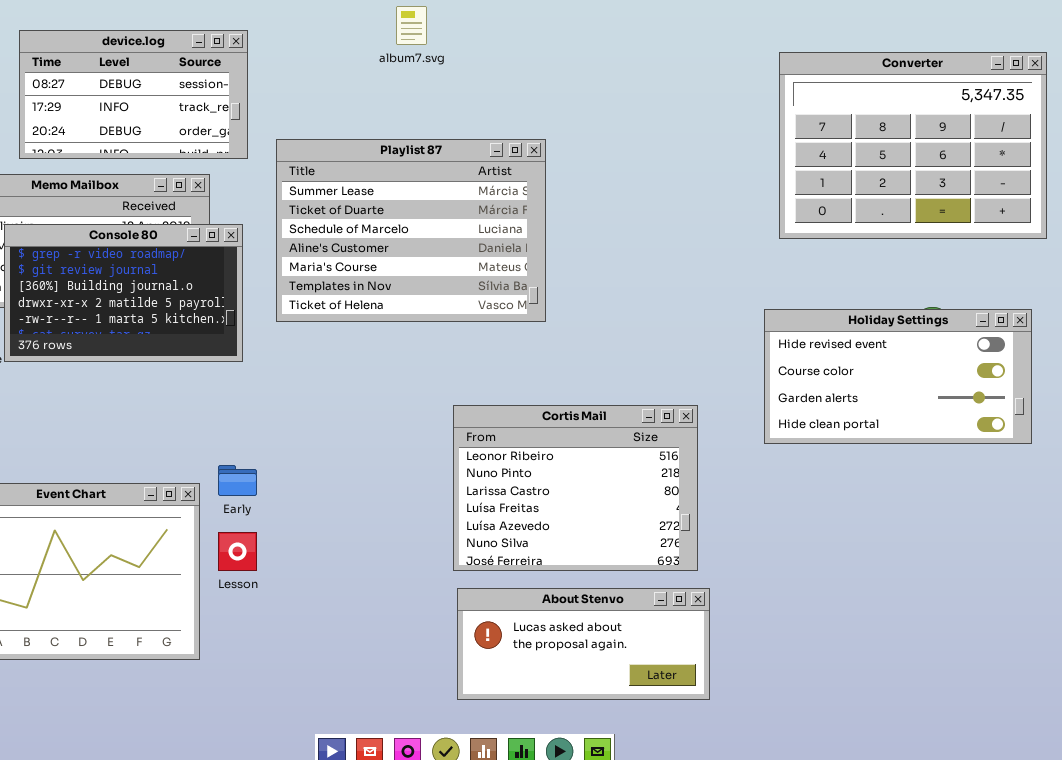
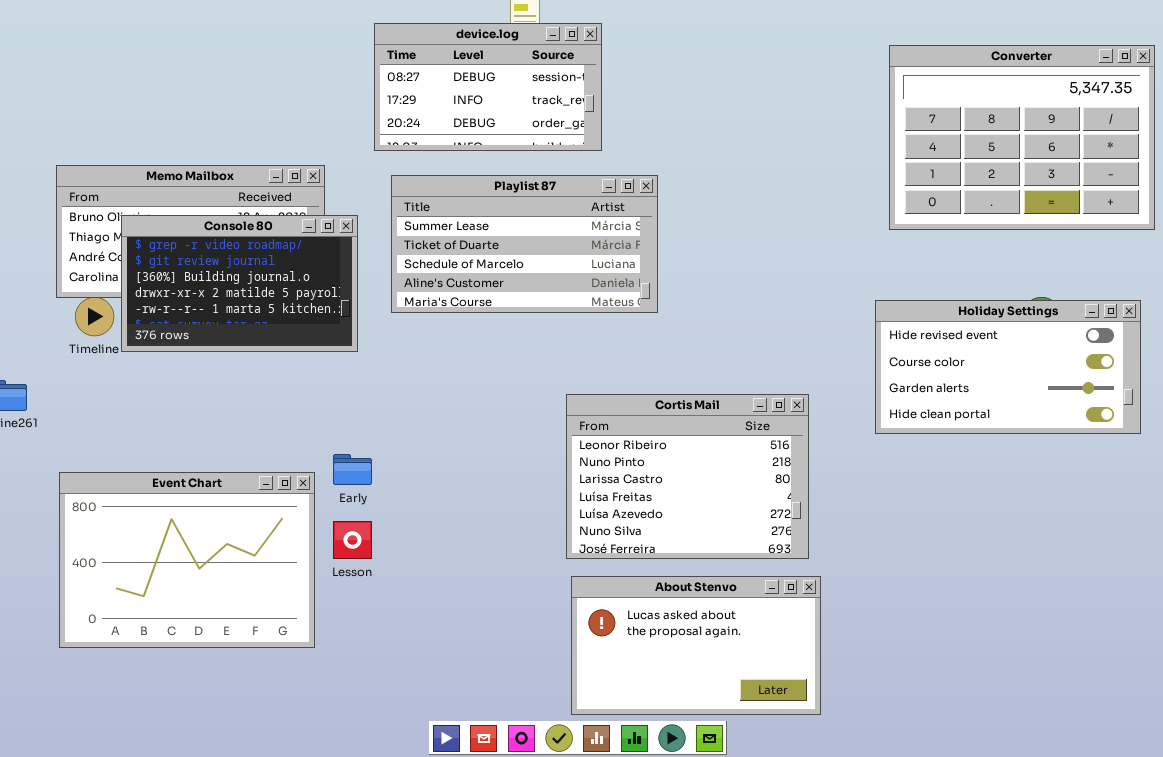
device.log: [19,30,248,159] -> [374,23,602,151], moved
Playlist 87: [276,139,546,322] -> [391,175,658,313], resized
About Stenvo: [457,588,710,700] -> [571,576,821,715], resized

